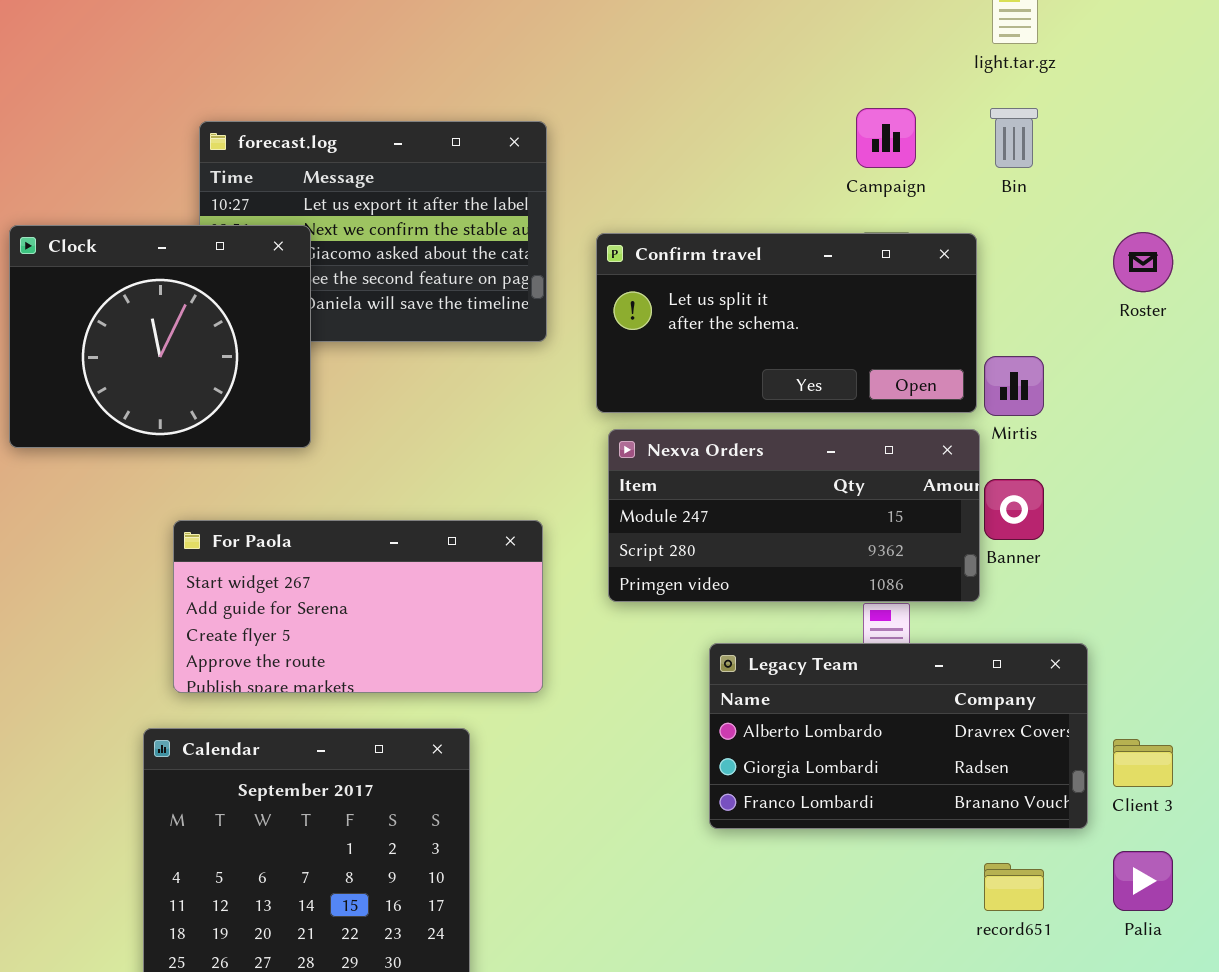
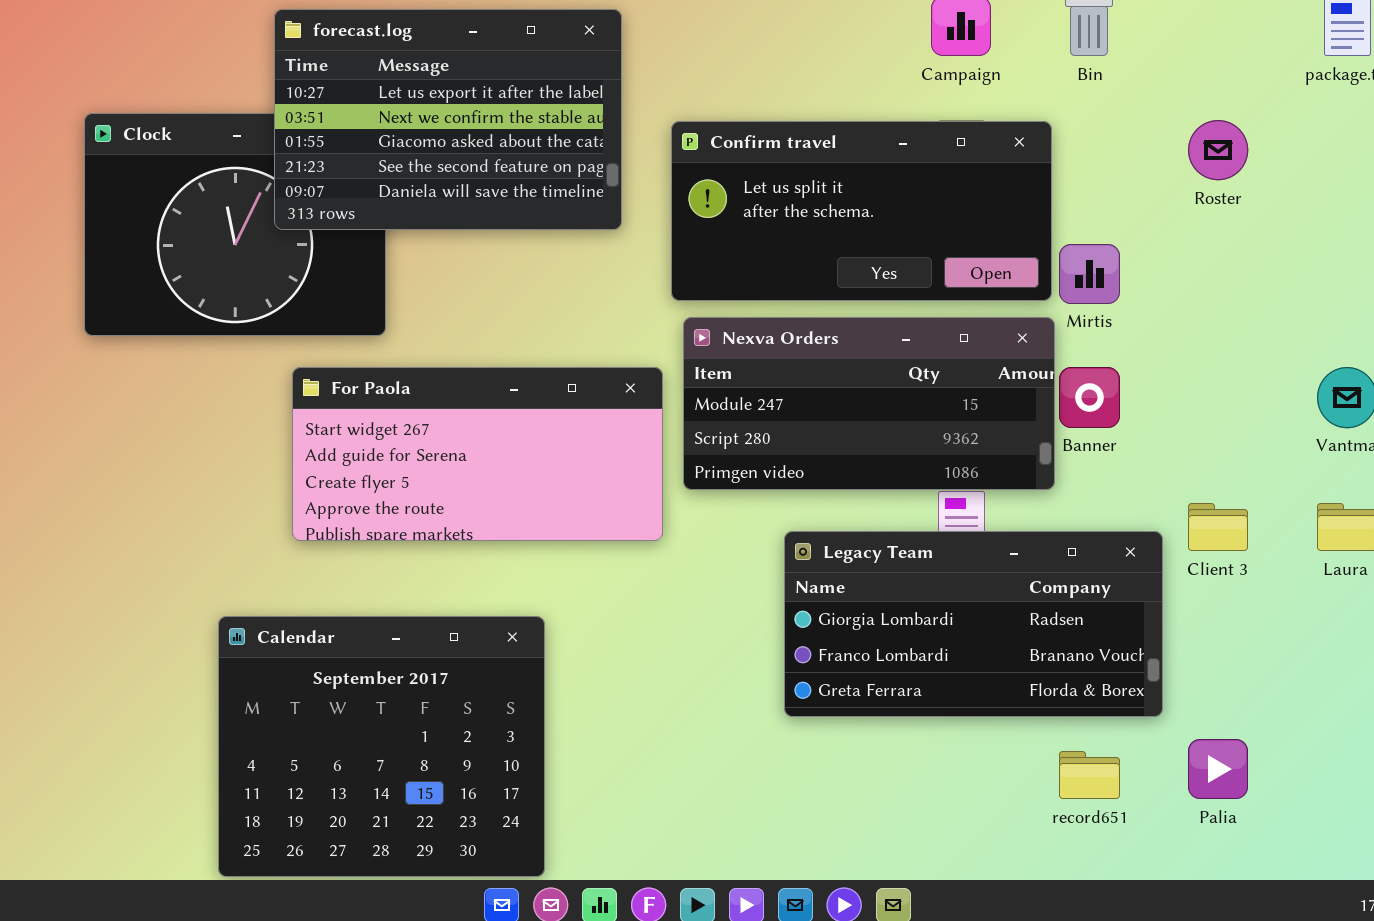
forecast.log: [199,121,547,342] -> [274,9,622,230], raised
For Paola: [173,520,543,693] -> [292,367,663,541], moved
Legacy Team: [709,643,1088,829] -> [784,531,1163,717], scrolled down 1 row
Client 3: [1113,739,1173,787] -> [1188,503,1248,551], moved

